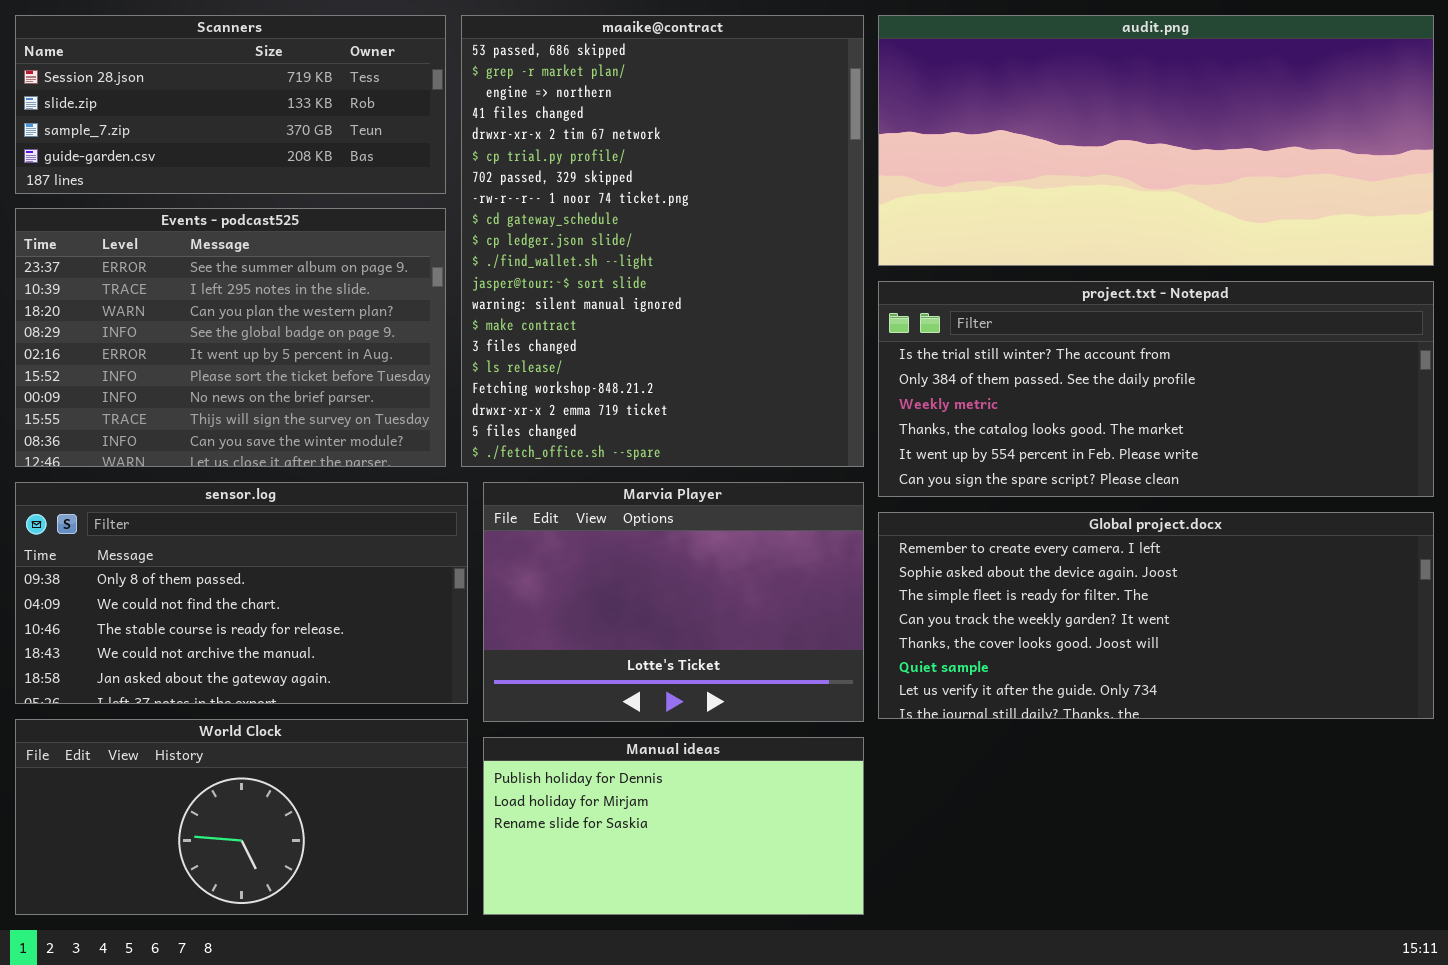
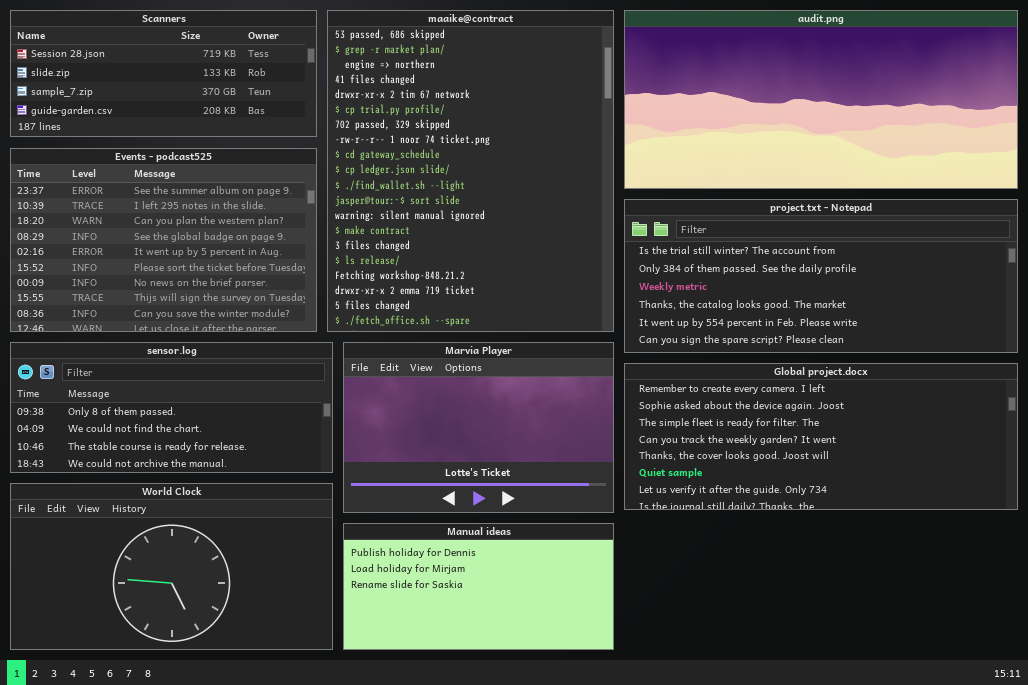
sensor.log: [15,482,468,704] -> [10,342,333,473], resized
World Clock: [15,719,468,915] -> [10,483,333,650], resized

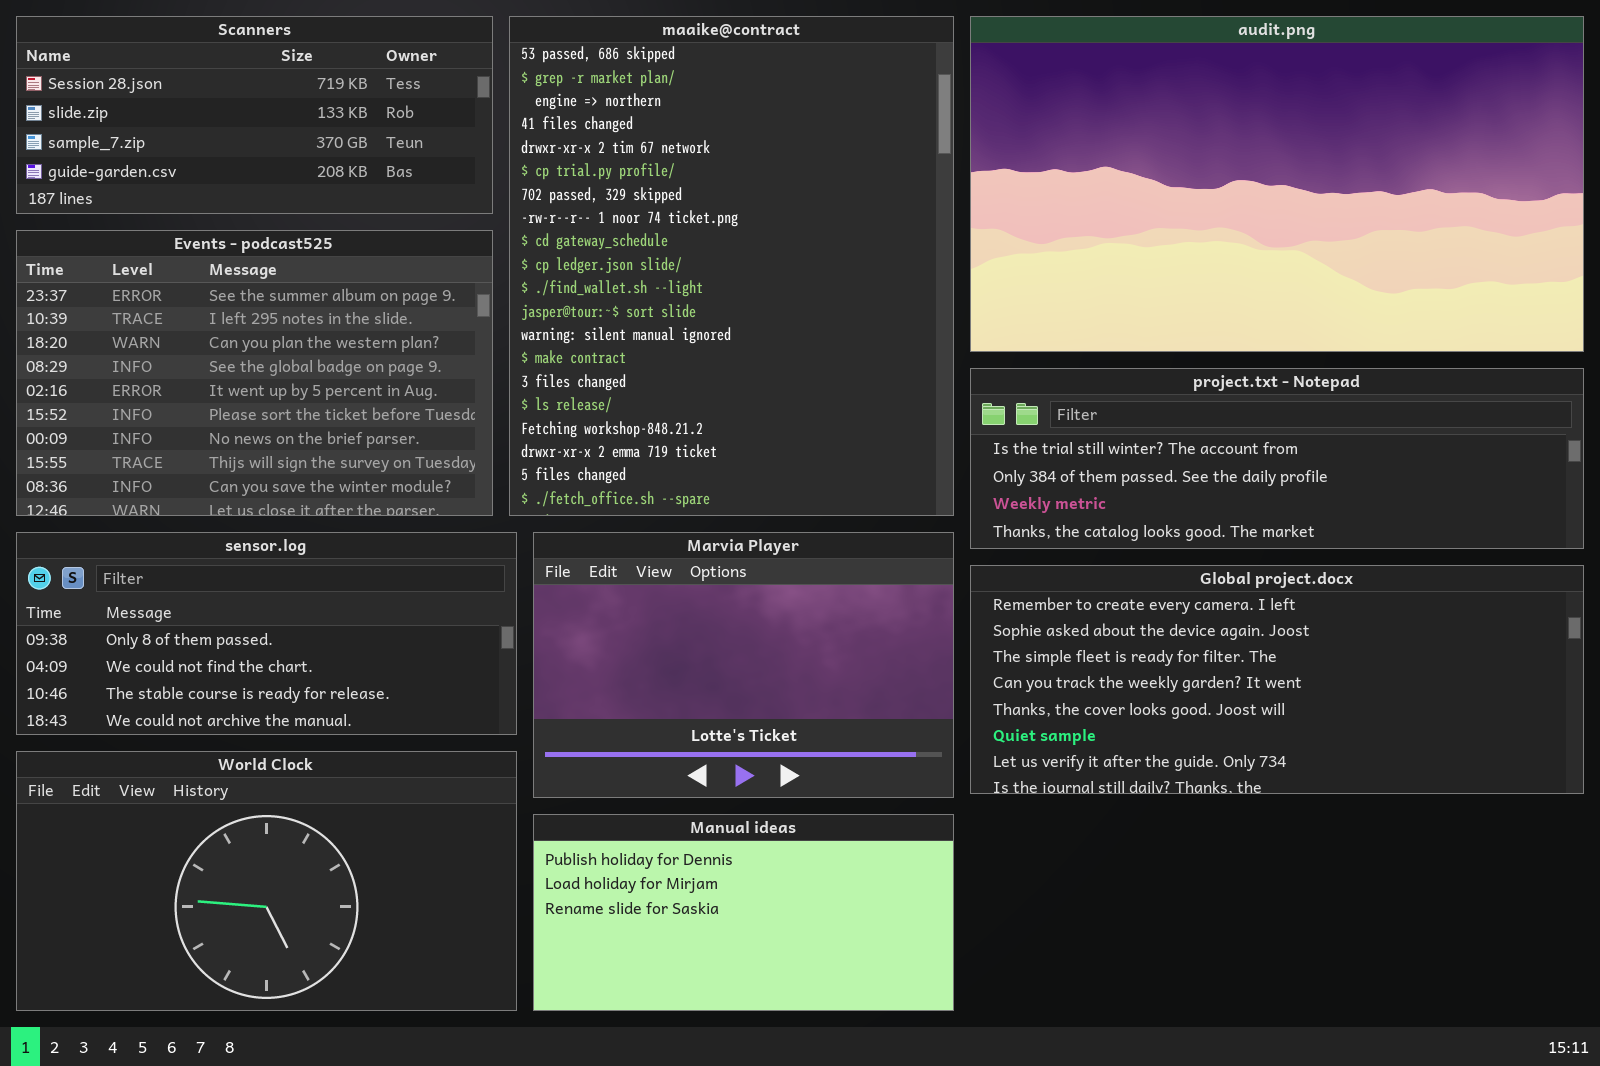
audit.png: [624,10,1018,189] -> [970,16,1584,352], resized
project.txt - Notepad: [624,199,1018,353] -> [970,368,1584,549], resized

